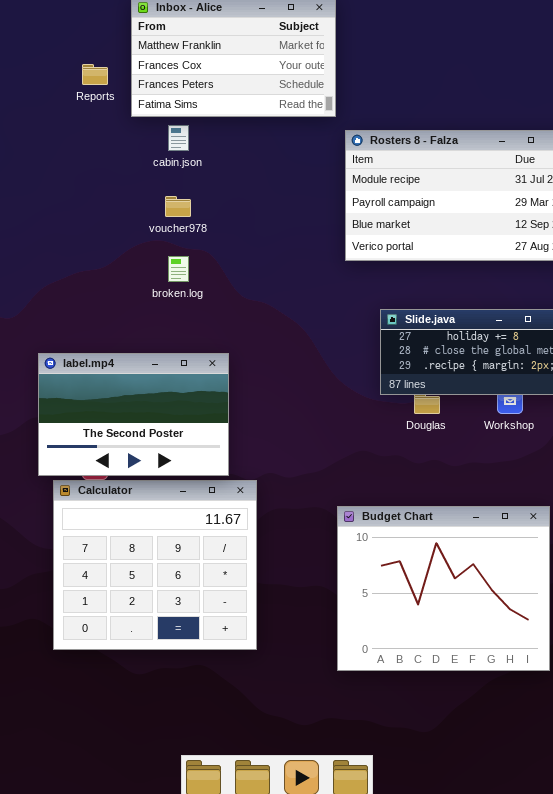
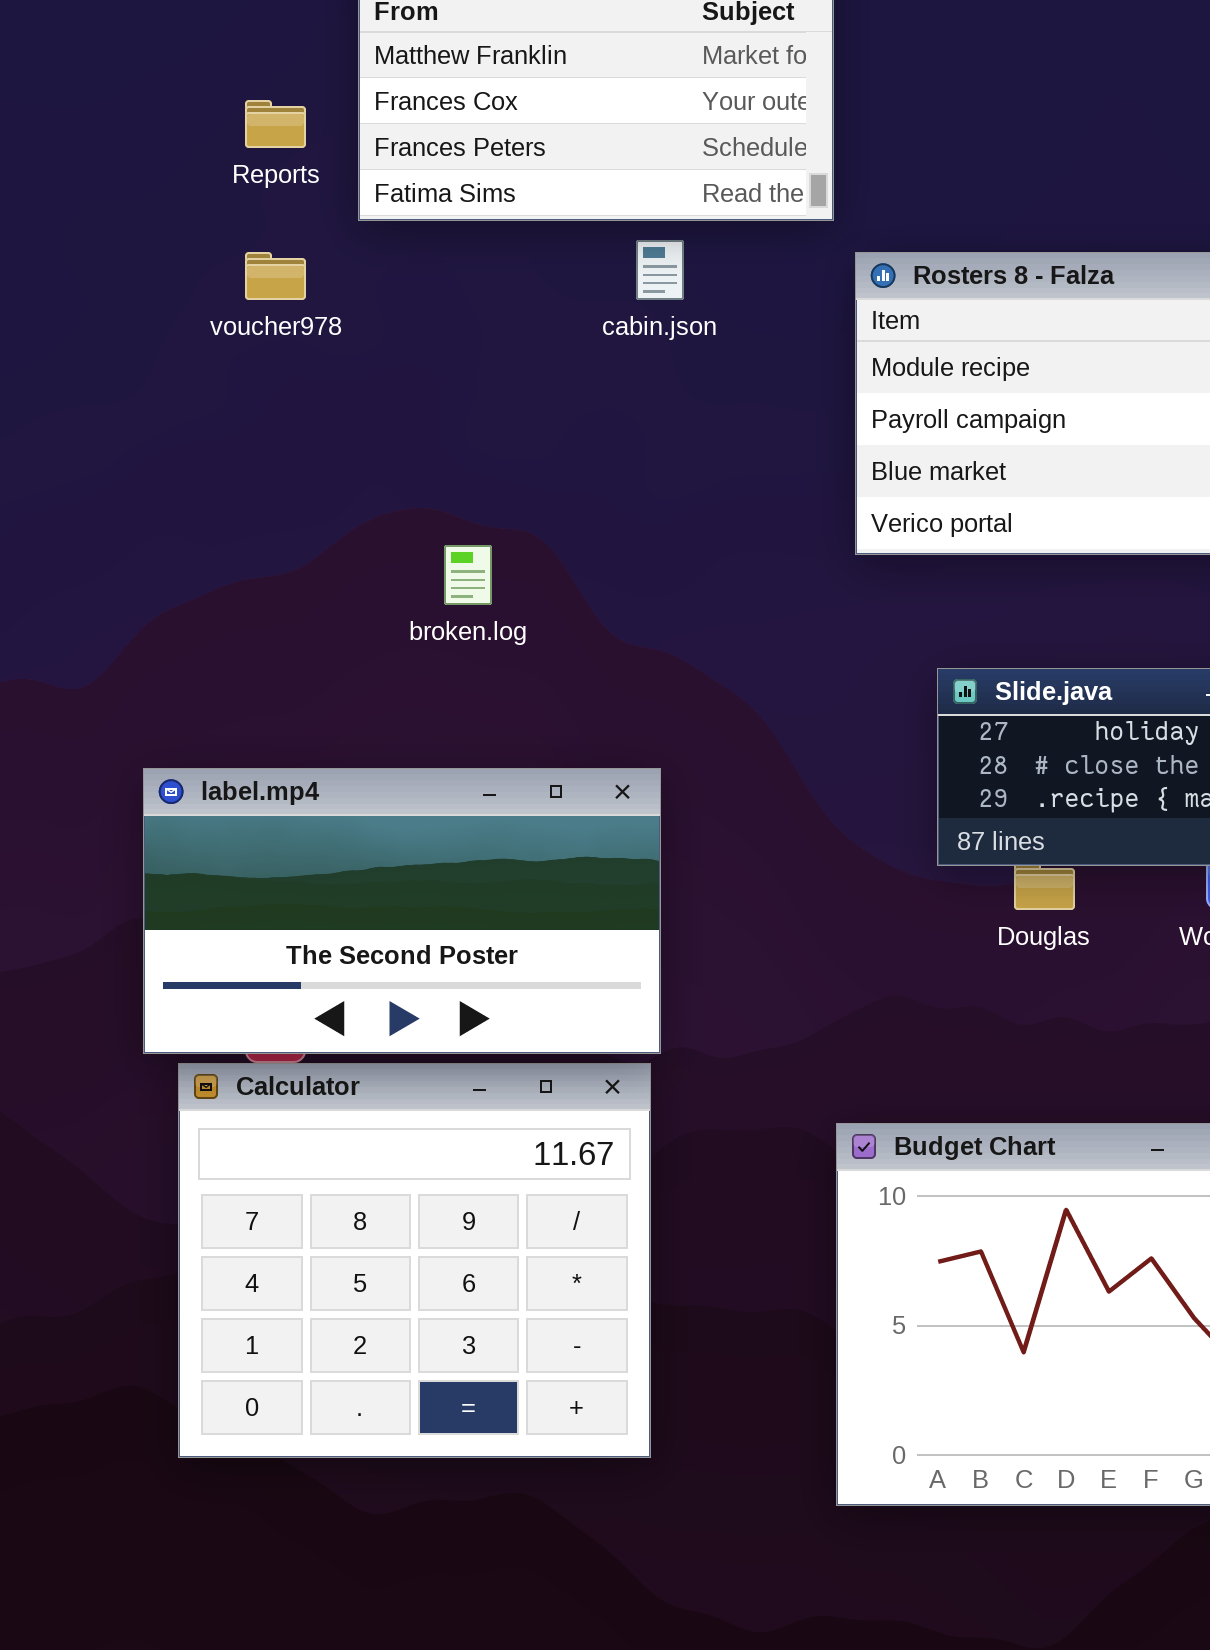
cabin.json: [168,125,189,151] -> [636,240,684,300], moved
voucher978: [165,196,191,217] -> [245,252,306,300], moved
label.mp4: [38,353,229,476] -> [143,768,661,1054], resized

